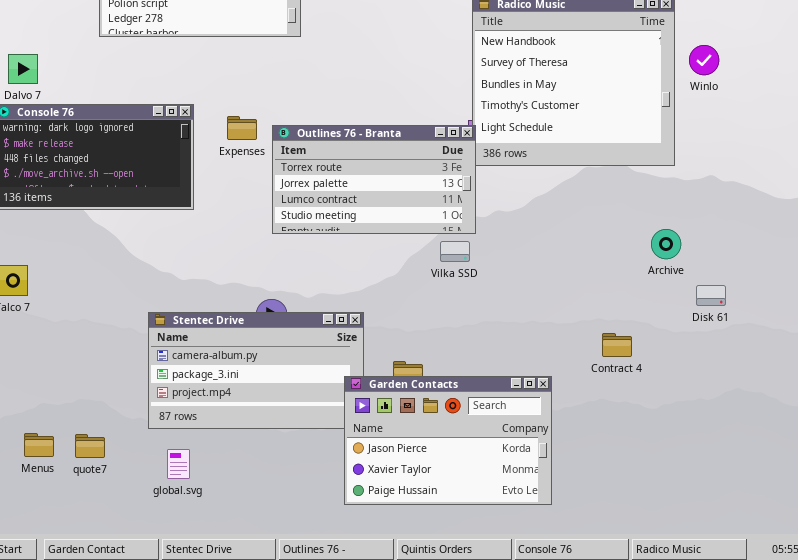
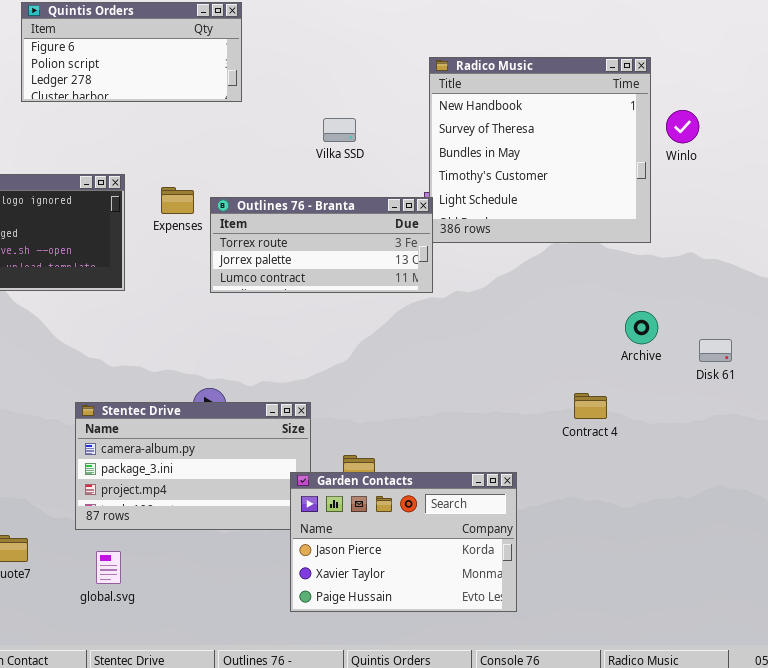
Outlines 76 - Branta: [272,125,476,234] -> [210,197,433,293], resized
Vilka SSD: [440,241,470,262] -> [323,118,356,142], moved
Disk 61: [696,285,726,306] -> [699,339,732,362], moved
Contract 4: [602,333,632,357] -> [574,393,607,419], moved

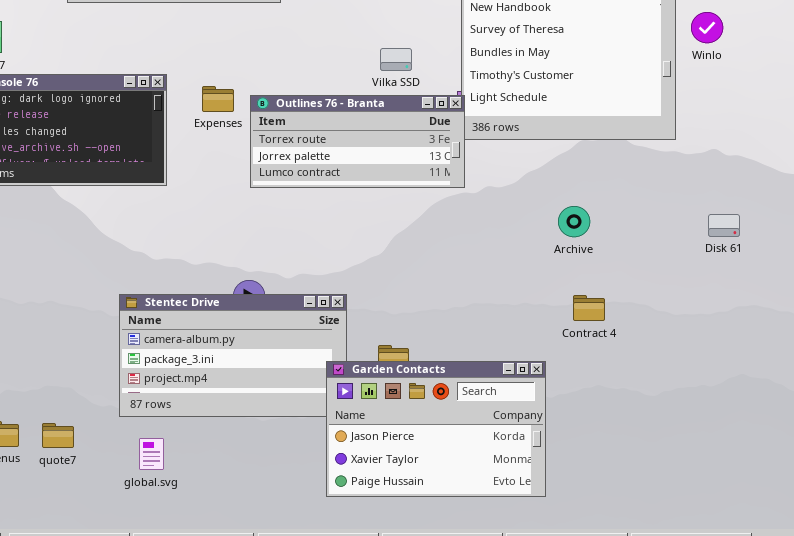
Vilka SSD: [323,118,356,142] -> [380,48,412,71], moved
Archive: [625,311,658,344] -> [558,206,590,237], moved
Disk 61: [699,339,732,362] -> [708,214,740,237], moved
Contract 4: [574,393,607,419] -> [573,295,605,321], moved

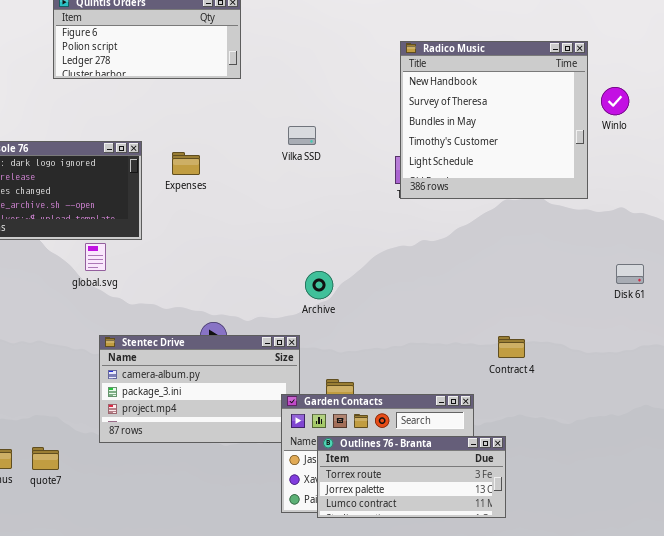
Vilka SSD: [380,48,412,71] -> [288,126,316,145], moved
Outlines 76 - Branta: [250,95,465,188] -> [317,436,506,518], moved
Archive: [558,206,590,237] -> [305,271,333,299], moved
global.svg: [139,438,164,470] -> [85,243,106,271], moved

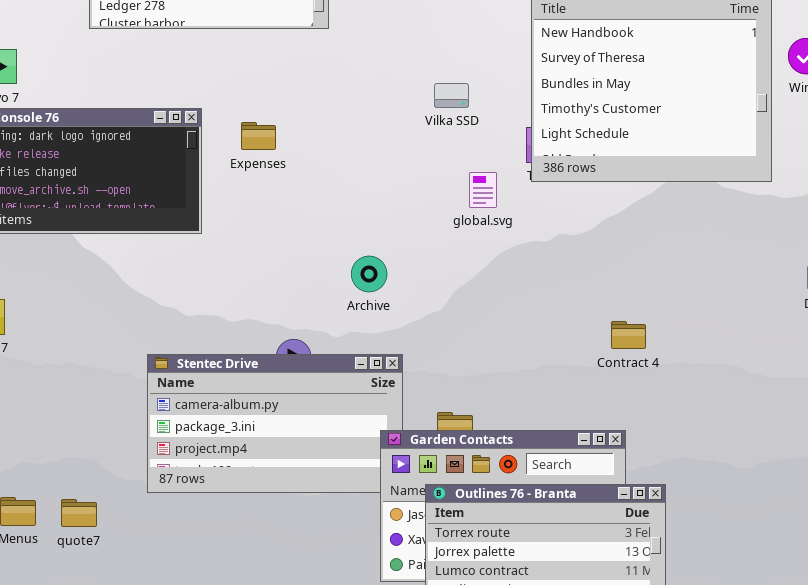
Vilka SSD: [288,126,316,145] -> [434,83,469,108], moved
global.svg: [85,243,106,271] -> [469,172,497,208], moved
Archive: [305,271,333,299] -> [351,256,387,292], moved
Contract 4: [498,336,525,358] -> [611,321,646,349], moved

